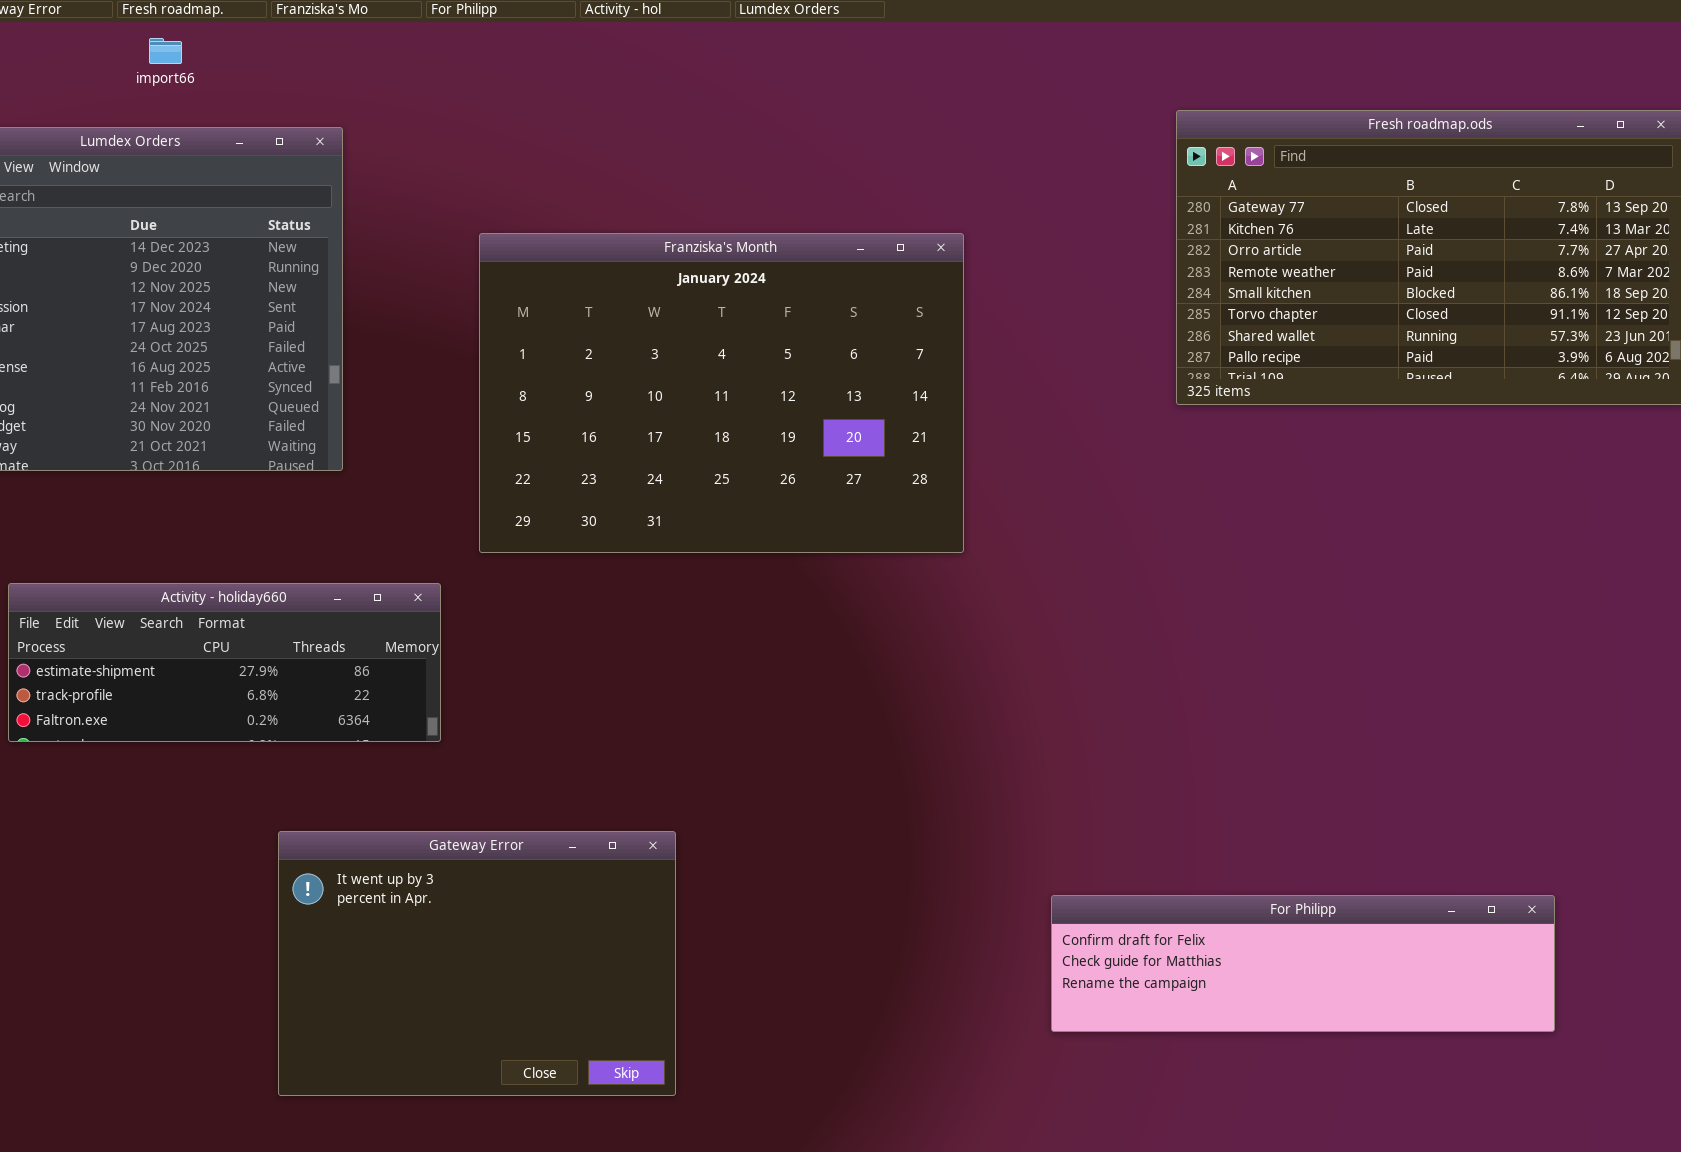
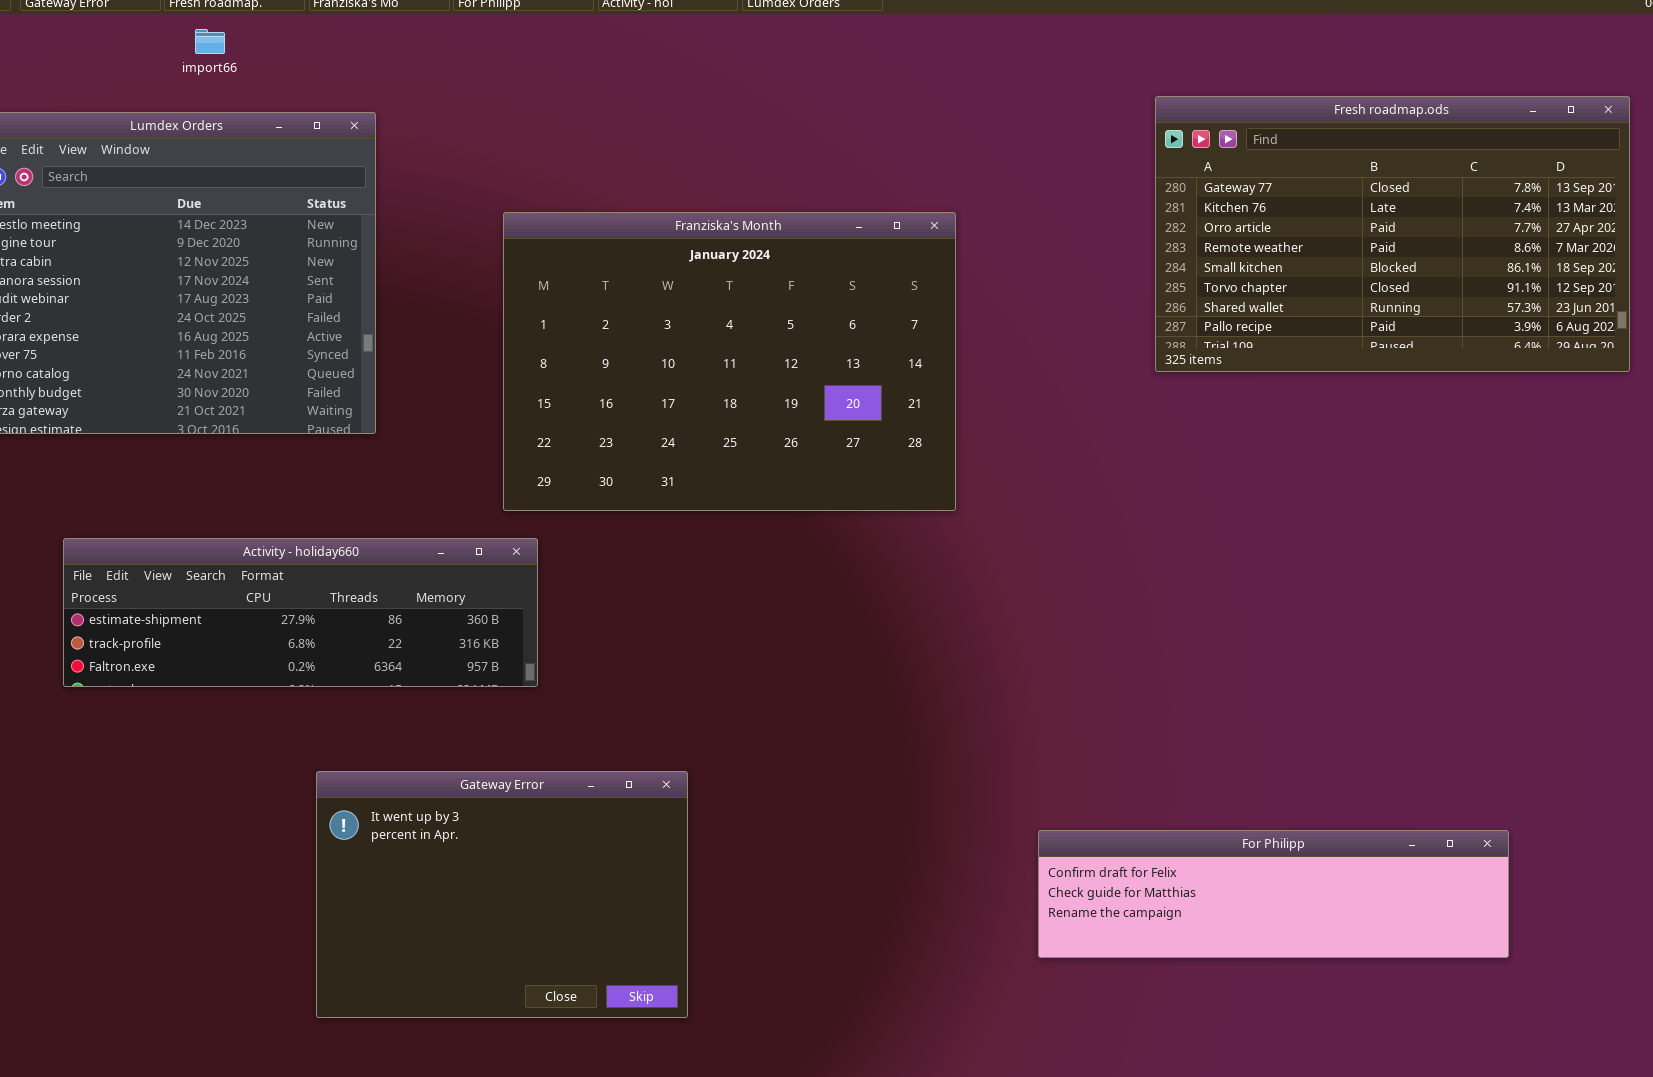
Activity - holiday660: [8,583,441,742] -> [63,538,538,687], resized

